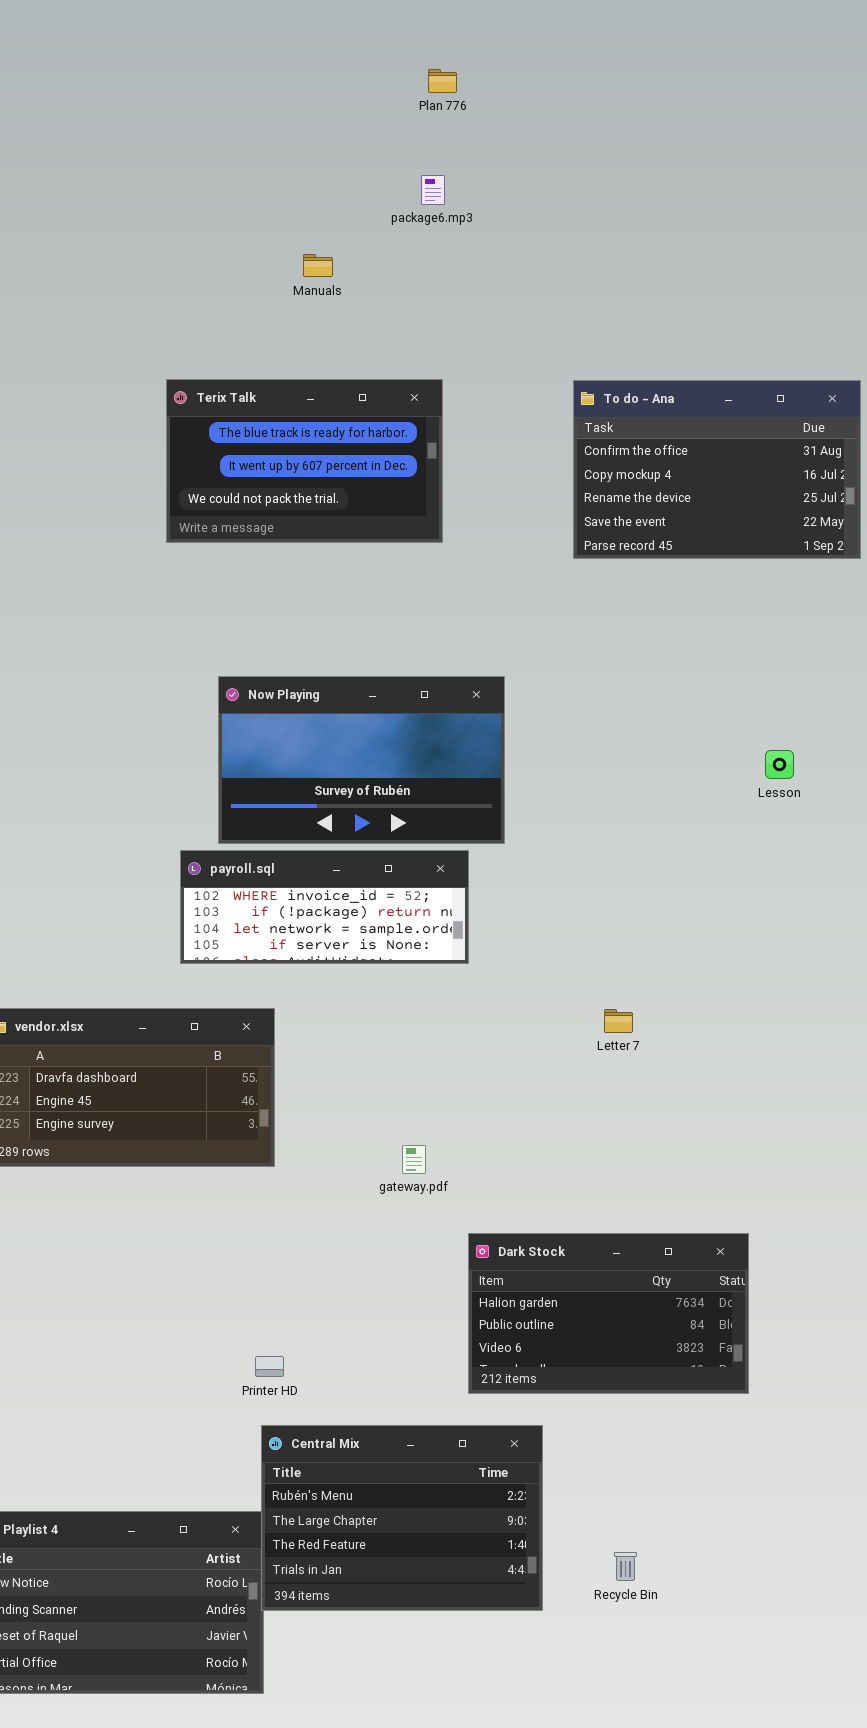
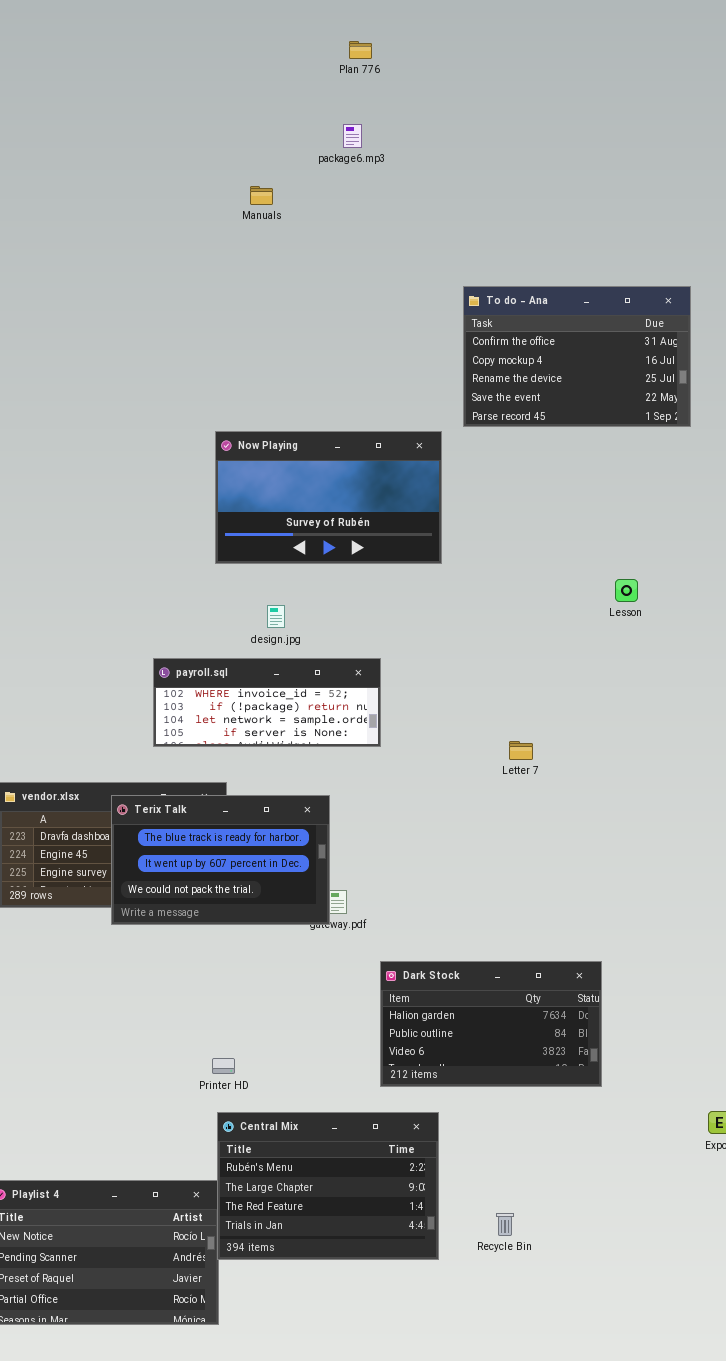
Terix Talk: [166,379,443,543] -> [111,795,330,925], moved
Now Playing: [218,676,505,844] -> [215,431,442,564], moved
Letter 7: [604,1009,633,1033] -> [509,741,533,760], moved

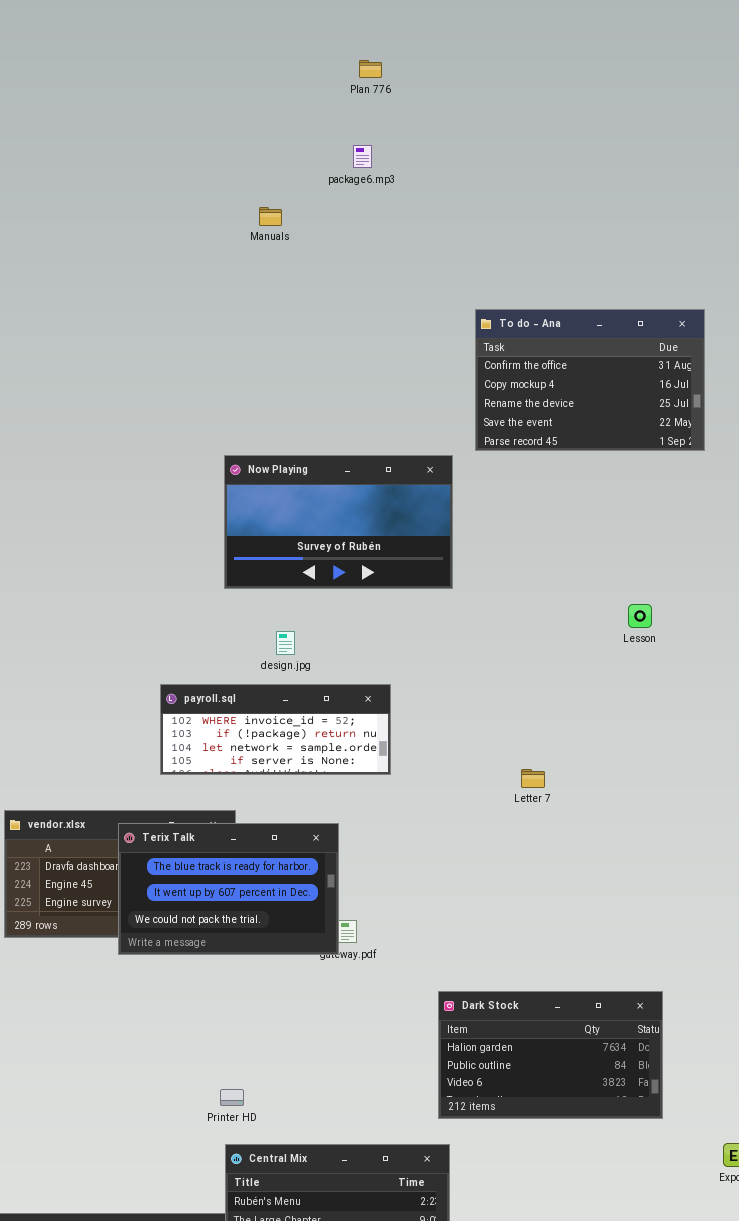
Dark Stock: [380,961,602,1087] -> [438,991,663,1119], moved

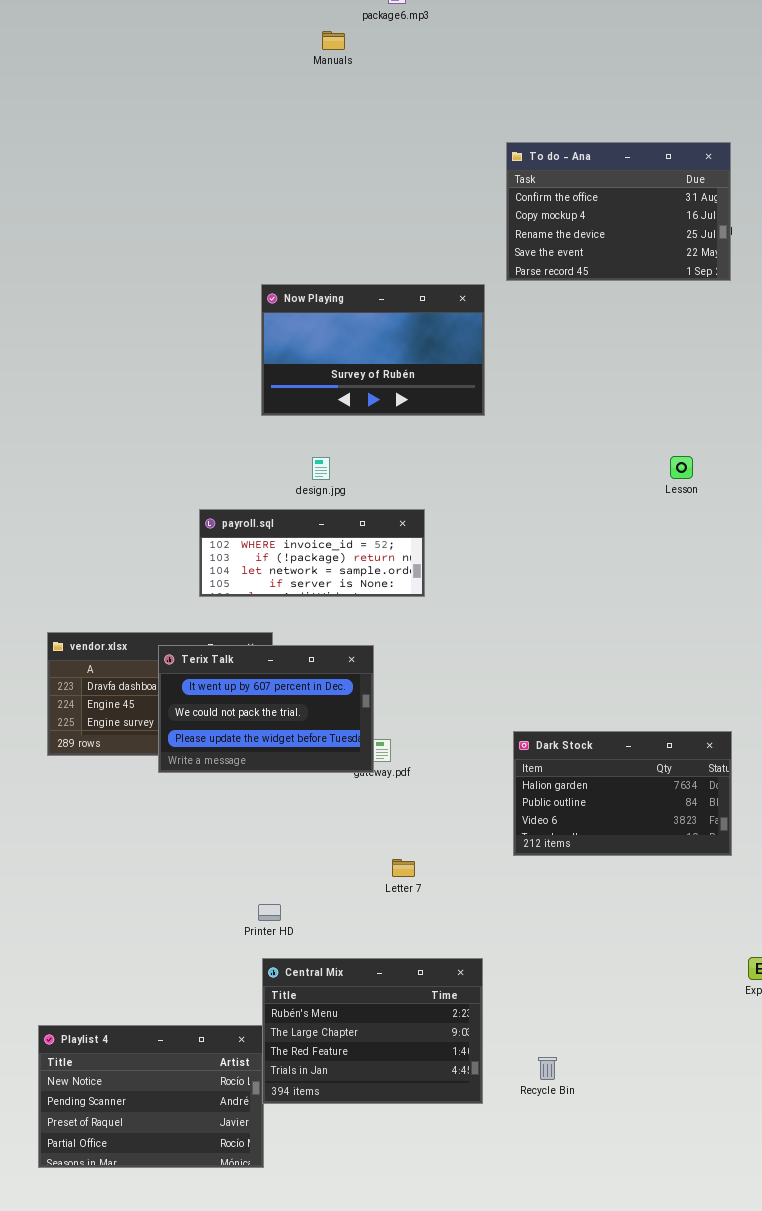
Manuals: [259,207,282,226] -> [322,31,345,50], moved
Lesson: [628,604,652,628] -> [670,456,693,479], moved
Letter 7: [521,769,545,788] -> [392,859,415,877], moved
Terix Talk: [118,823,339,955] -> [158,645,374,773], scrolled down 1 row
Dark Stock: [438,991,663,1119] -> [513,731,732,856], moved

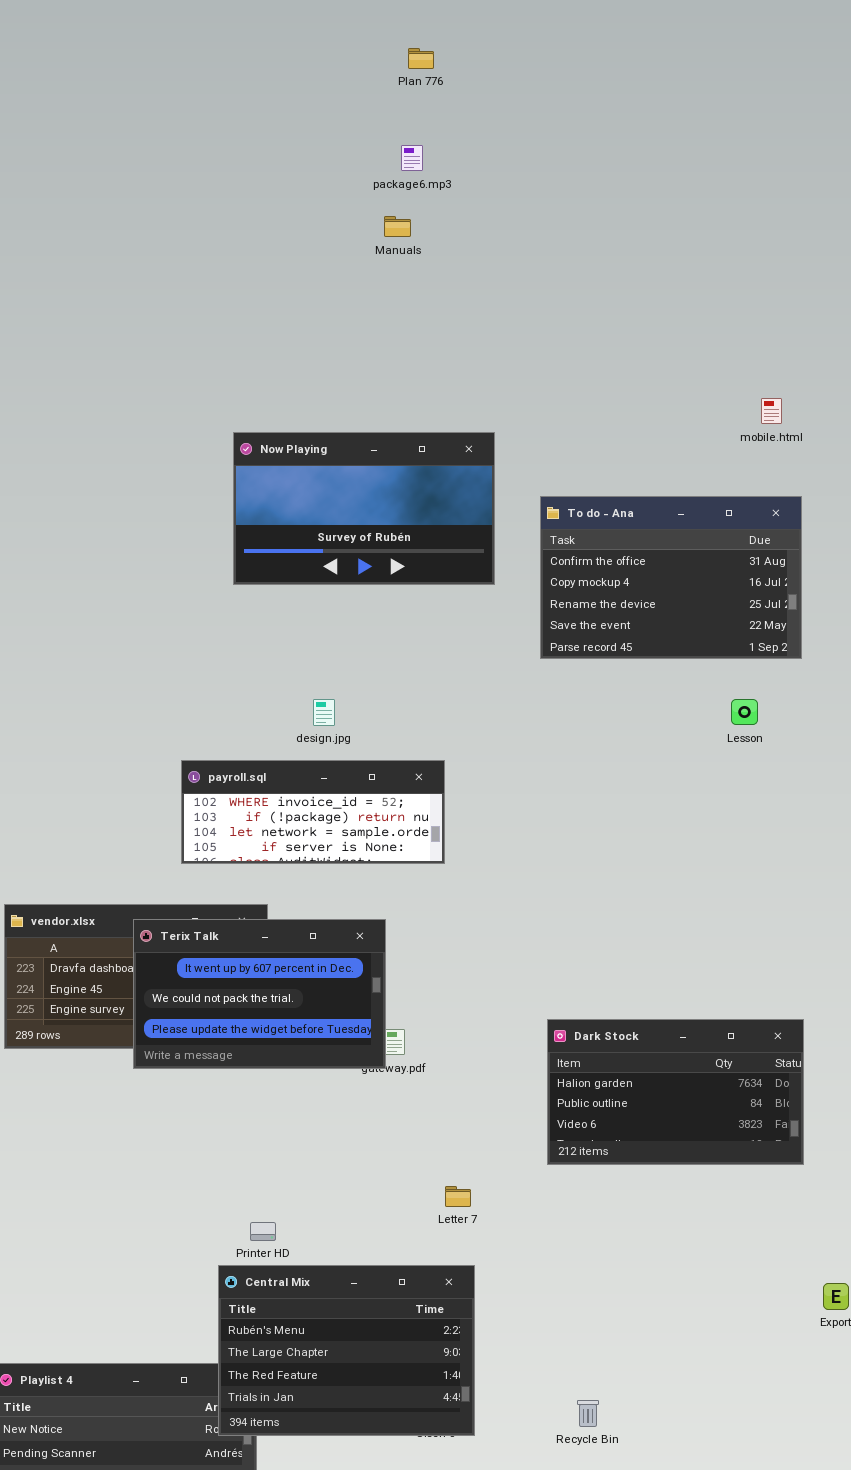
Manuals: [322,31,345,50] -> [384,216,411,237], moved
To do - Ana: [506,142,731,281] -> [540,496,802,659], moved
Now Playing: [261,284,485,416] -> [233,432,495,585], moved
Letter 7: [392,859,415,877] -> [445,1186,471,1207], moved
Central Mix: [262,958,483,1104] -> [218,1265,475,1436], moved

